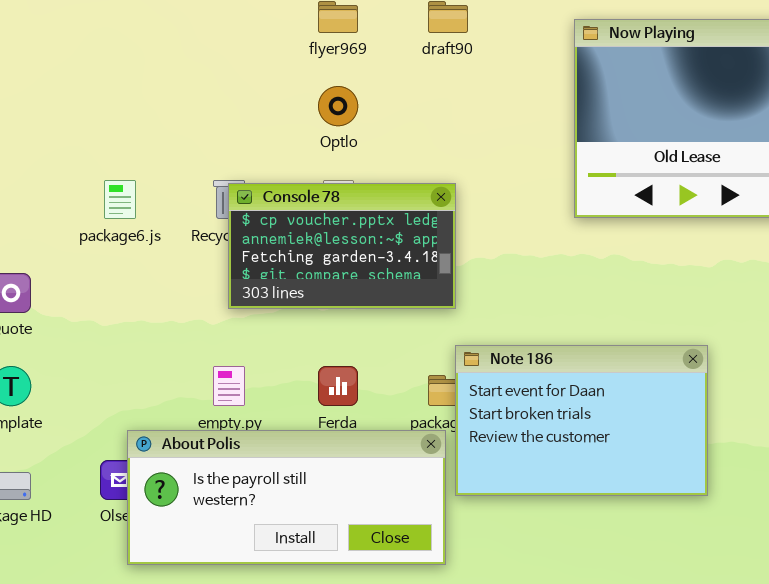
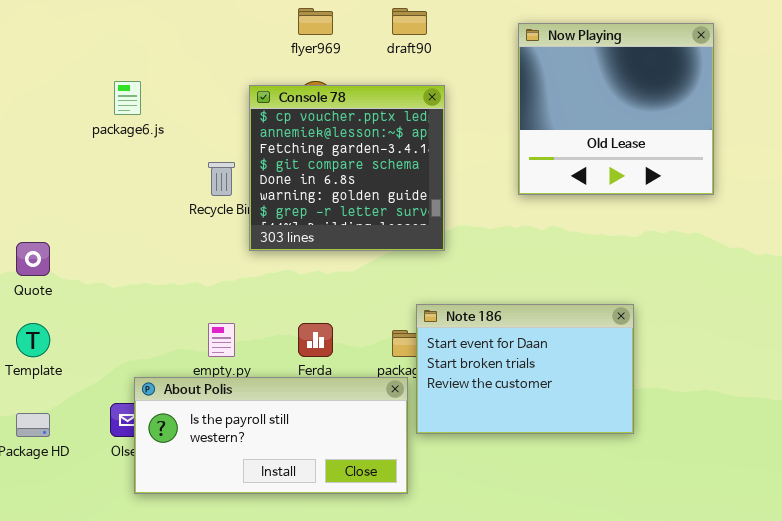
package6.js: [104,180,136,219] -> [114,81,141,115], moved
Console 78: [228,183,456,309] -> [249,85,445,251], moved, resized

